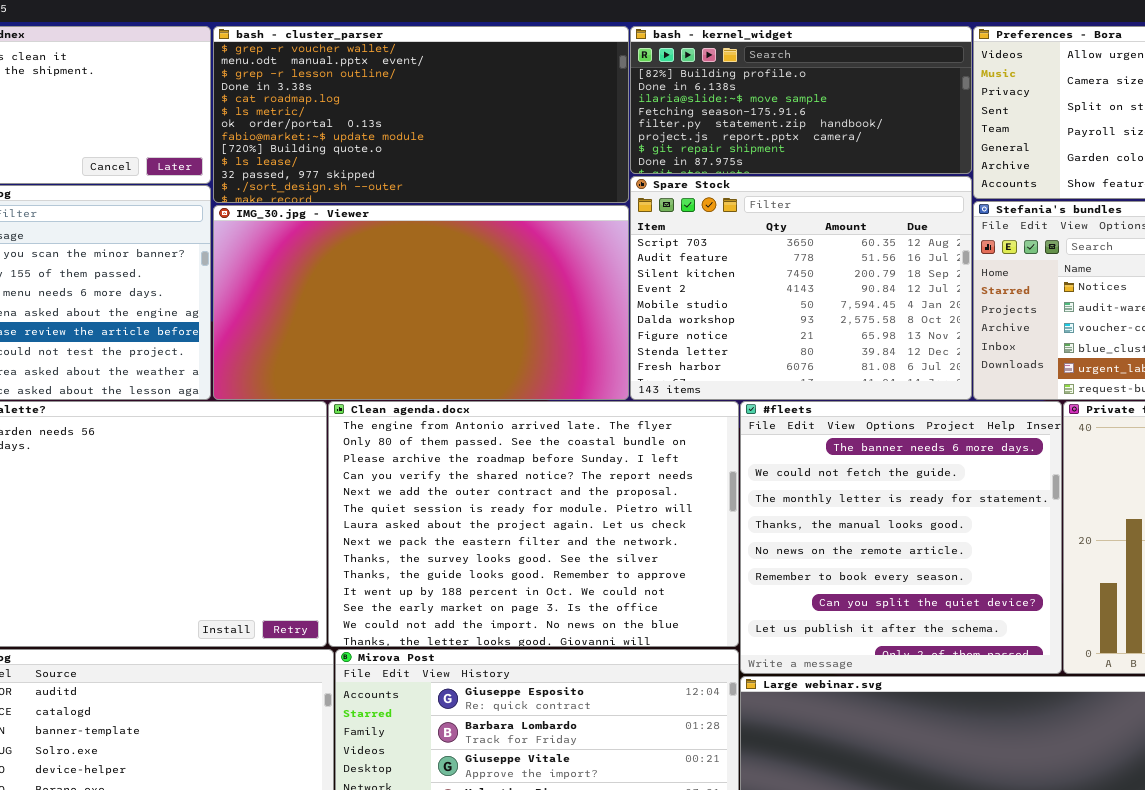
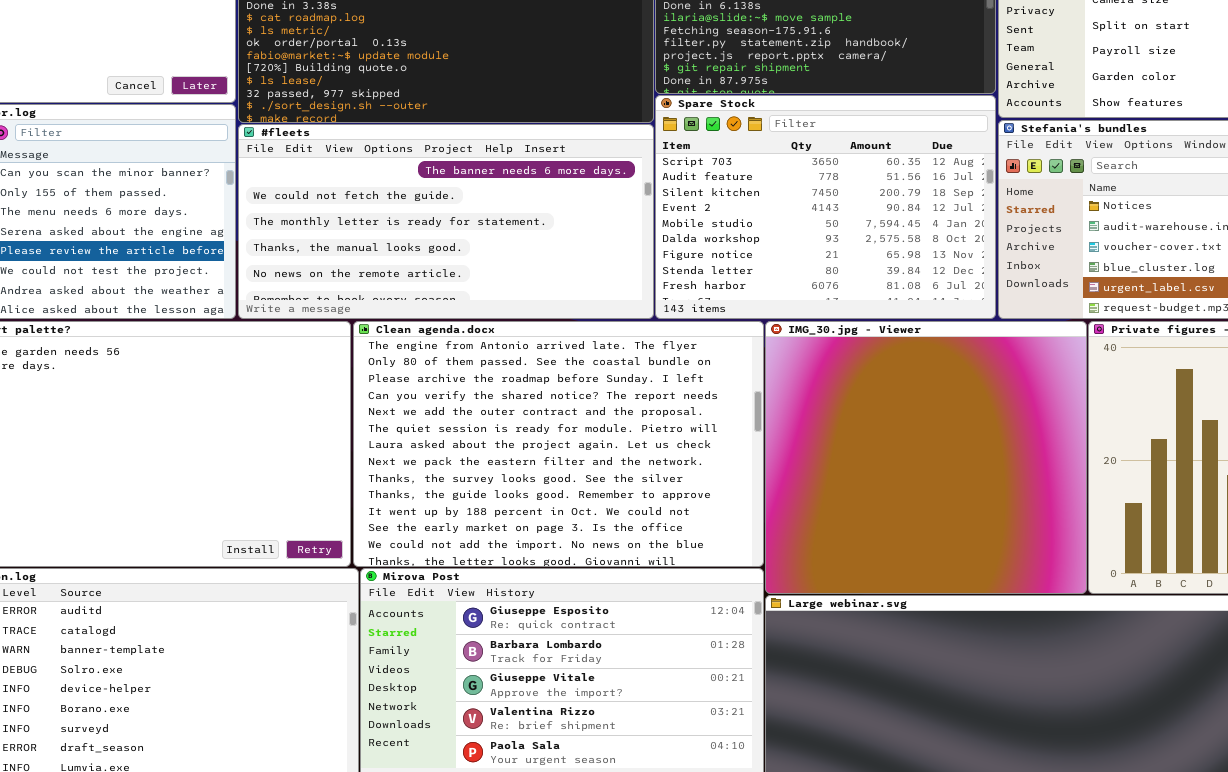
IMG_30.jpg - Viewer: [213,205,629,400] -> [765,321,1087,594], moved, resized
#fleets: [740,401,1062,674] -> [238,124,654,319], moved, resized

